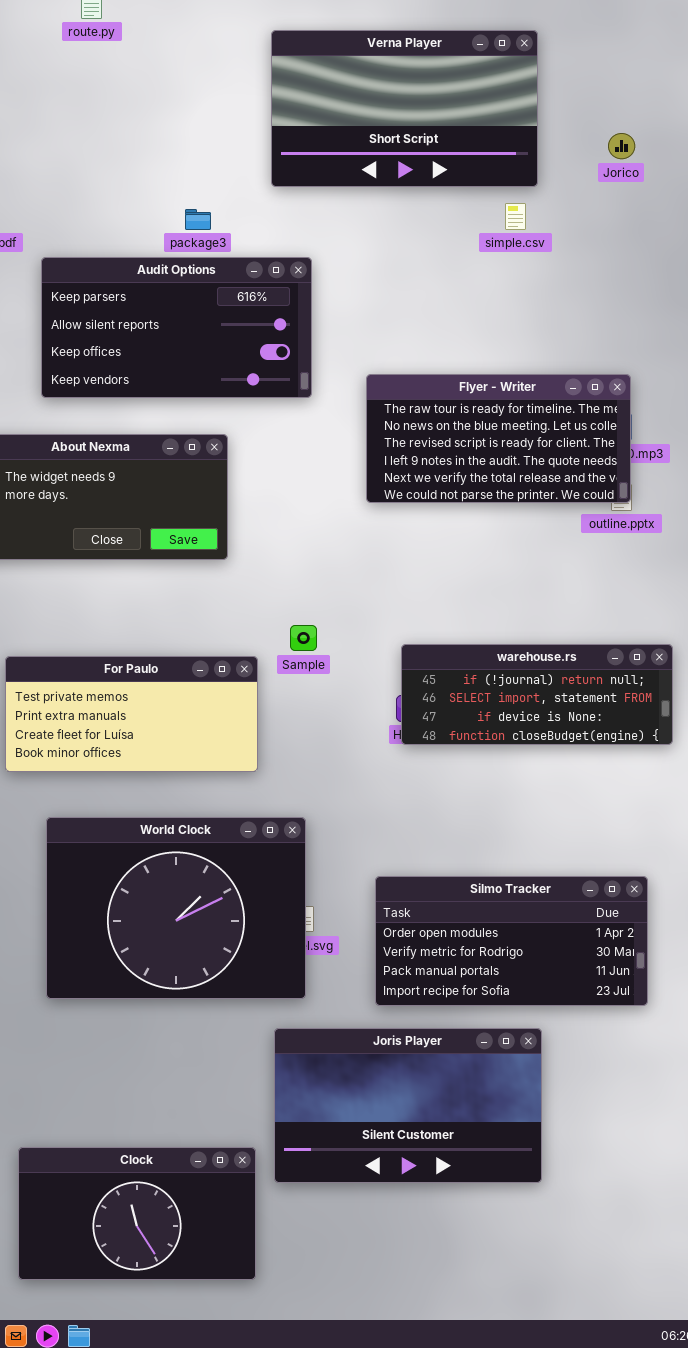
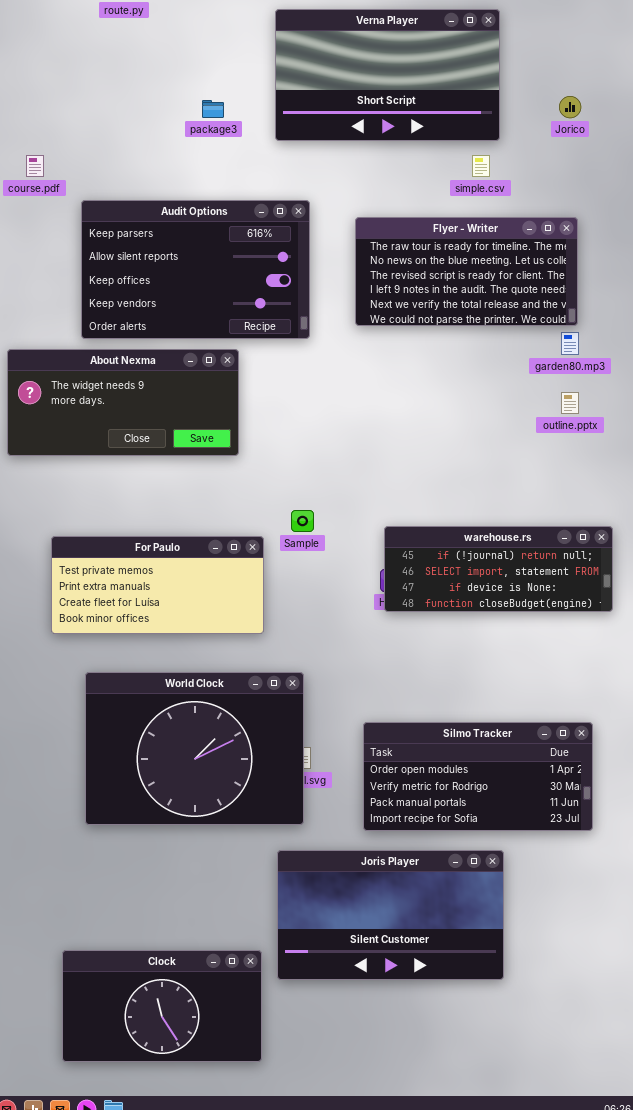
package3: [185,209,211,230] -> [202,100,224,118], moved
Audit Options: [41,257,312,398] -> [81,200,310,339], resized
Flyer - Writer: [366,374,631,503] -> [355,217,578,326], moved

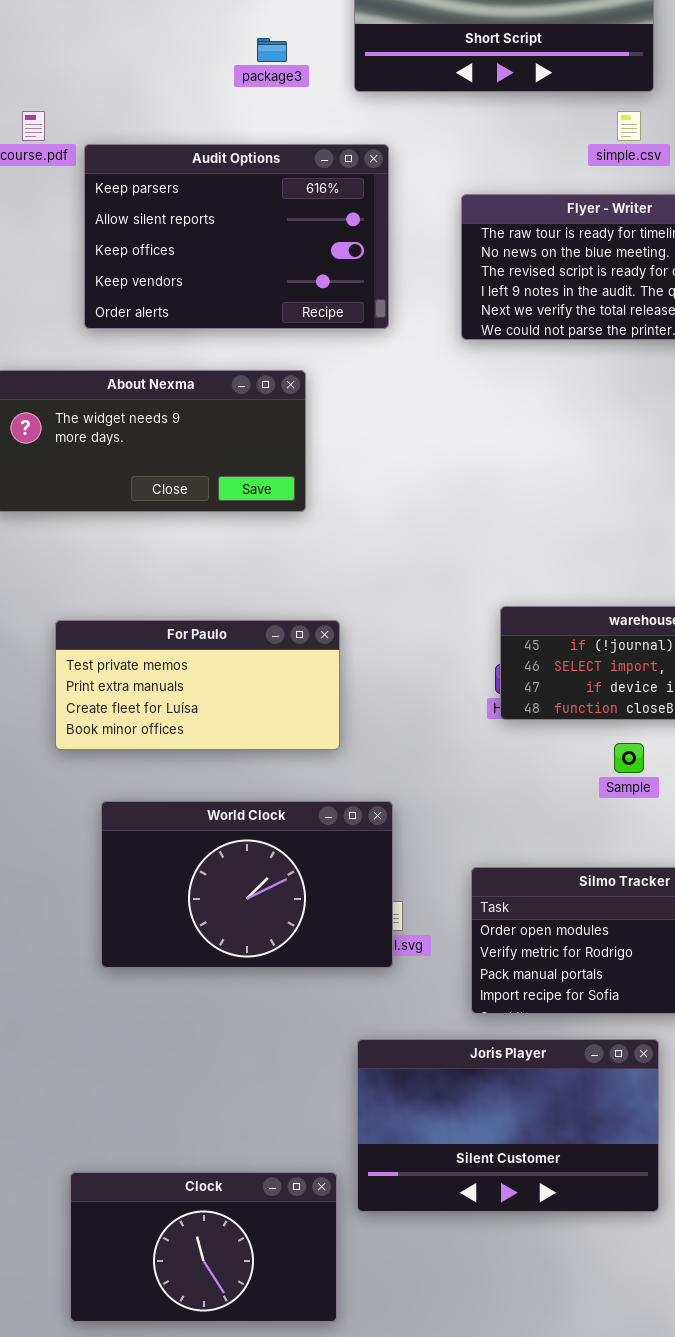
Audit Options: [81,200,310,339] -> [84,144,389,329], moved
Sample: [291,510,314,532] -> [614,743,644,773], moved
World Clock: [85,672,304,825] -> [101,801,393,968], resized

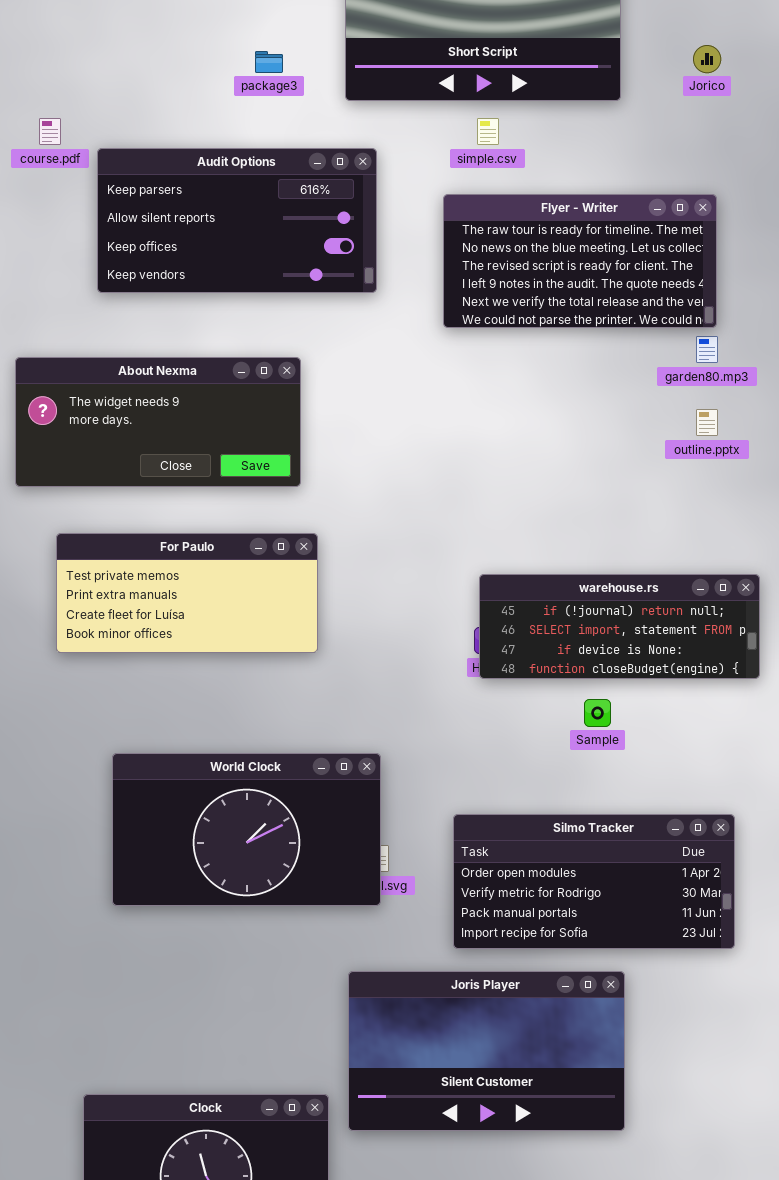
simple.csv: [617,111,641,141] -> [477,118,499,145], moved
Audit Options: [84,144,389,329] -> [97,148,377,293], resized
For Paulo: [55,620,340,750] -> [56,533,318,653], moved

